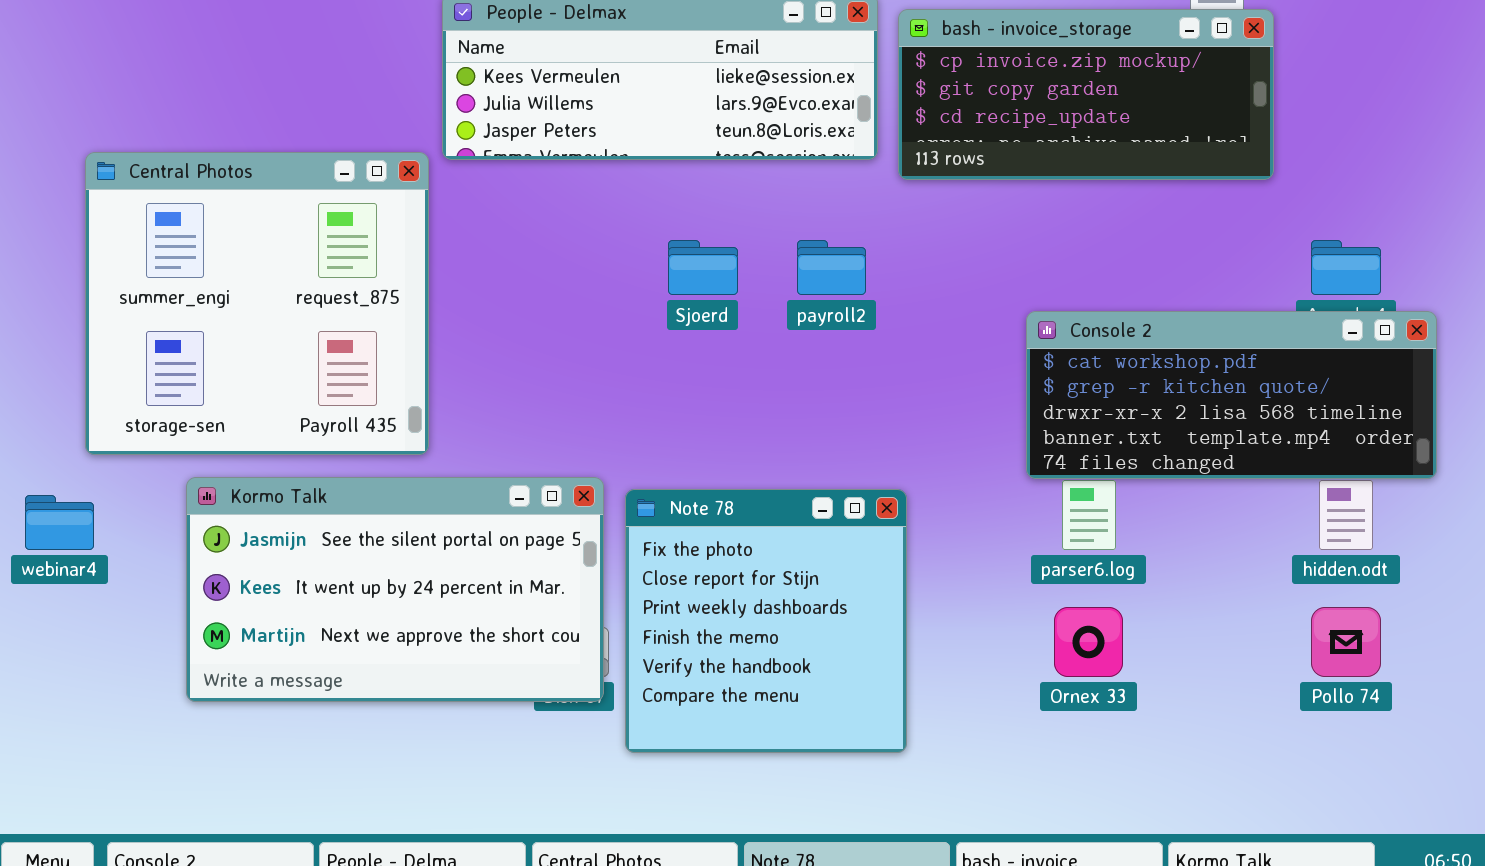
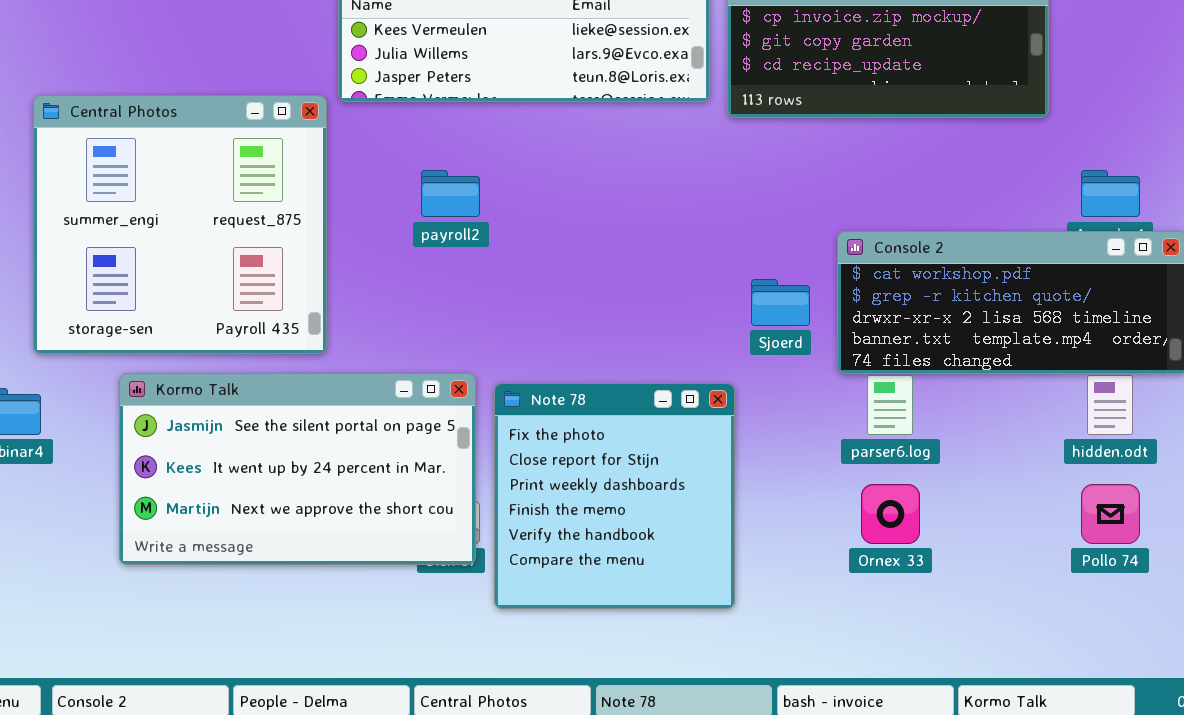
Sjoerd: [668,240,738,295] -> [751,279,810,326], moved
payroll2: [797,240,866,295] -> [421,170,480,217], moved

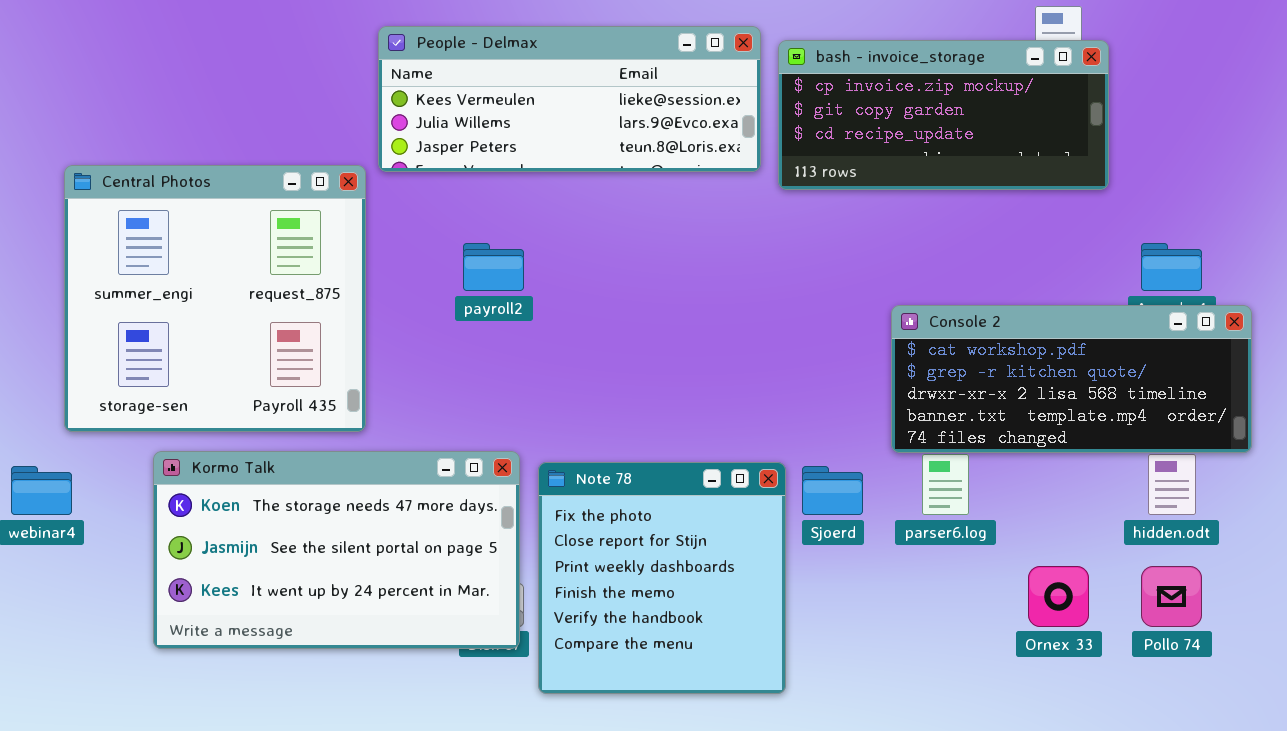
Sjoerd: [751,279,810,326] -> [802,466,863,515], moved
Kormo Talk: [119,373,476,565] -> [153,451,520,649], scrolled up 1 row
Ornex 33: [861,484,920,544] -> [1028,566,1089,627], moved

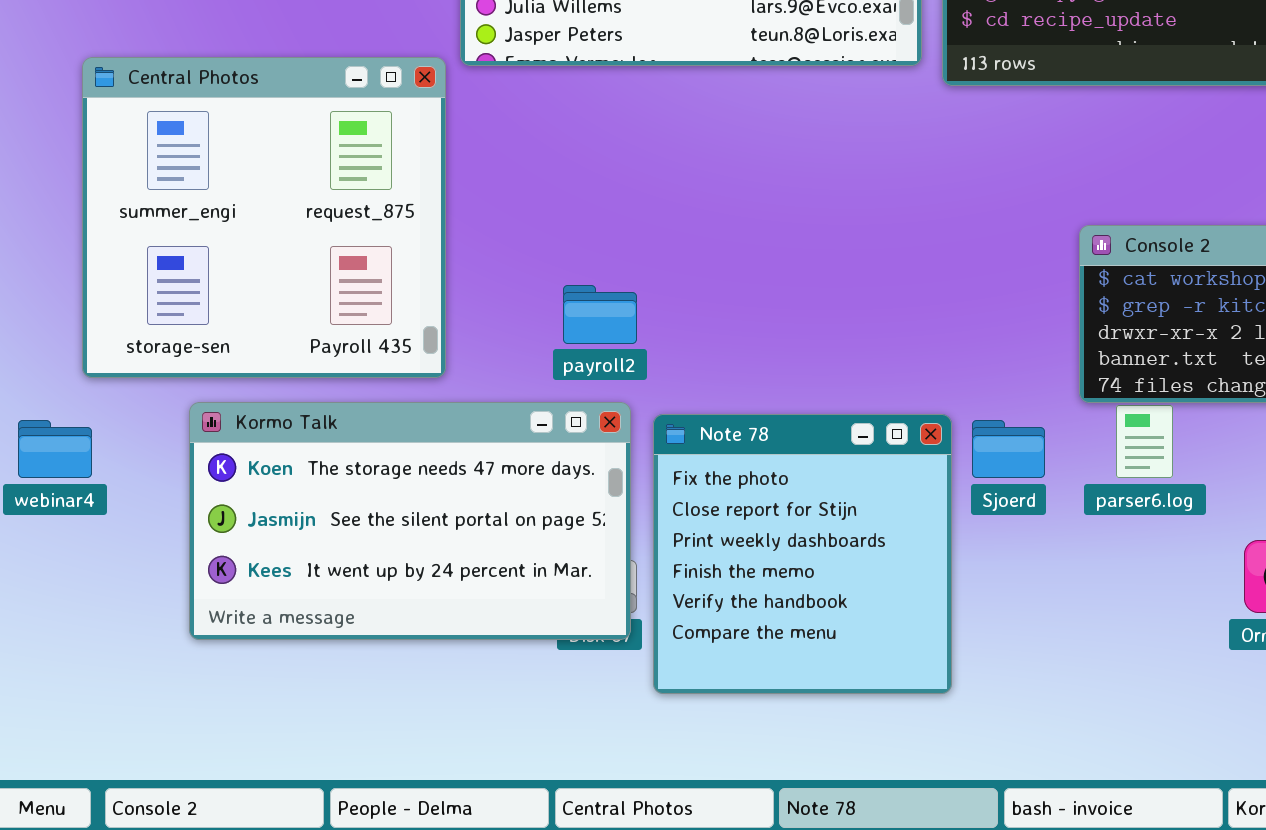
payroll2: [463,243,524,291] -> [563,285,637,344], moved

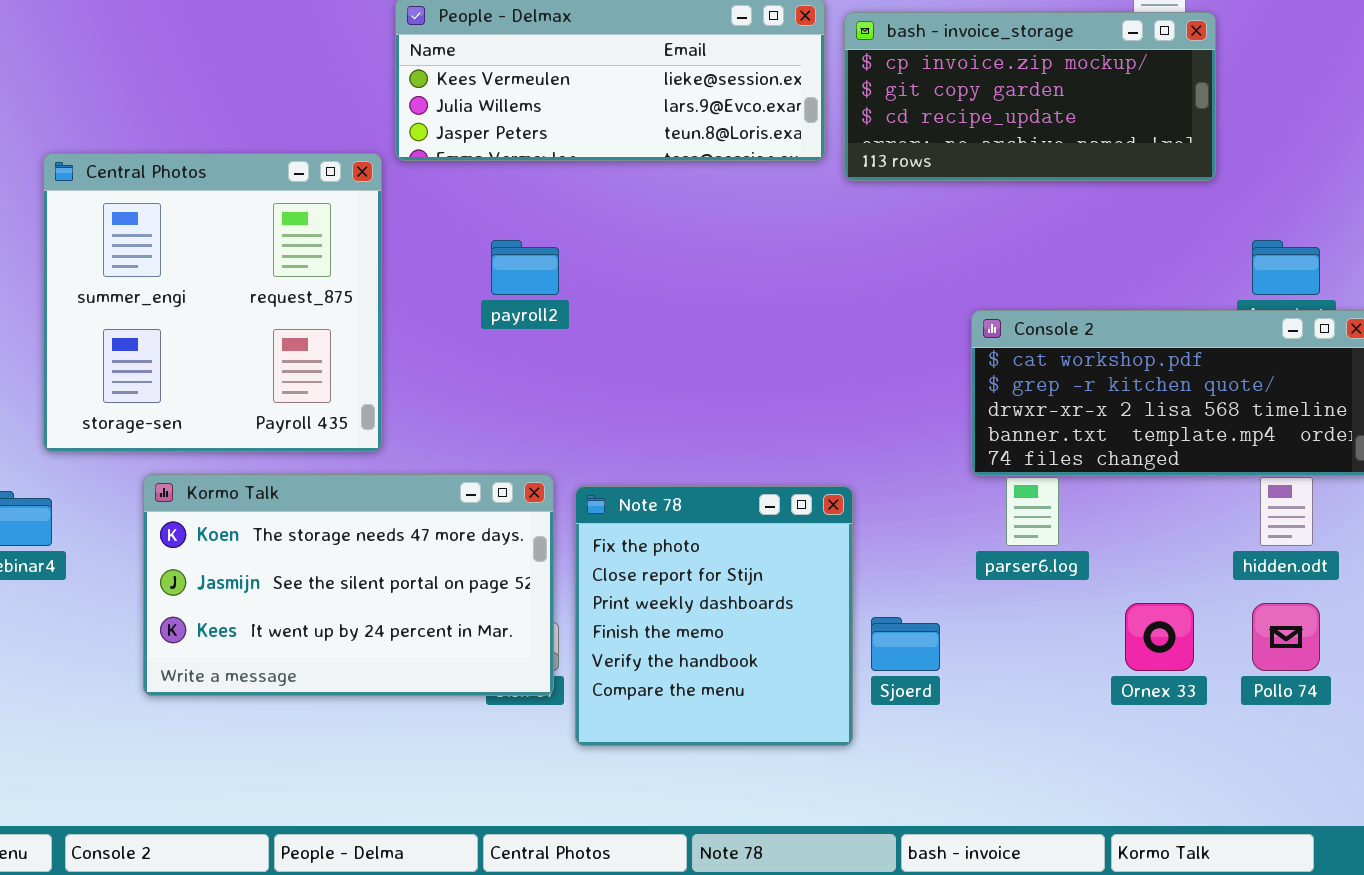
payroll2: [563,285,637,344] -> [491,240,559,295], moved
Sjoerd: [972,420,1045,478] -> [871,617,940,671], moved

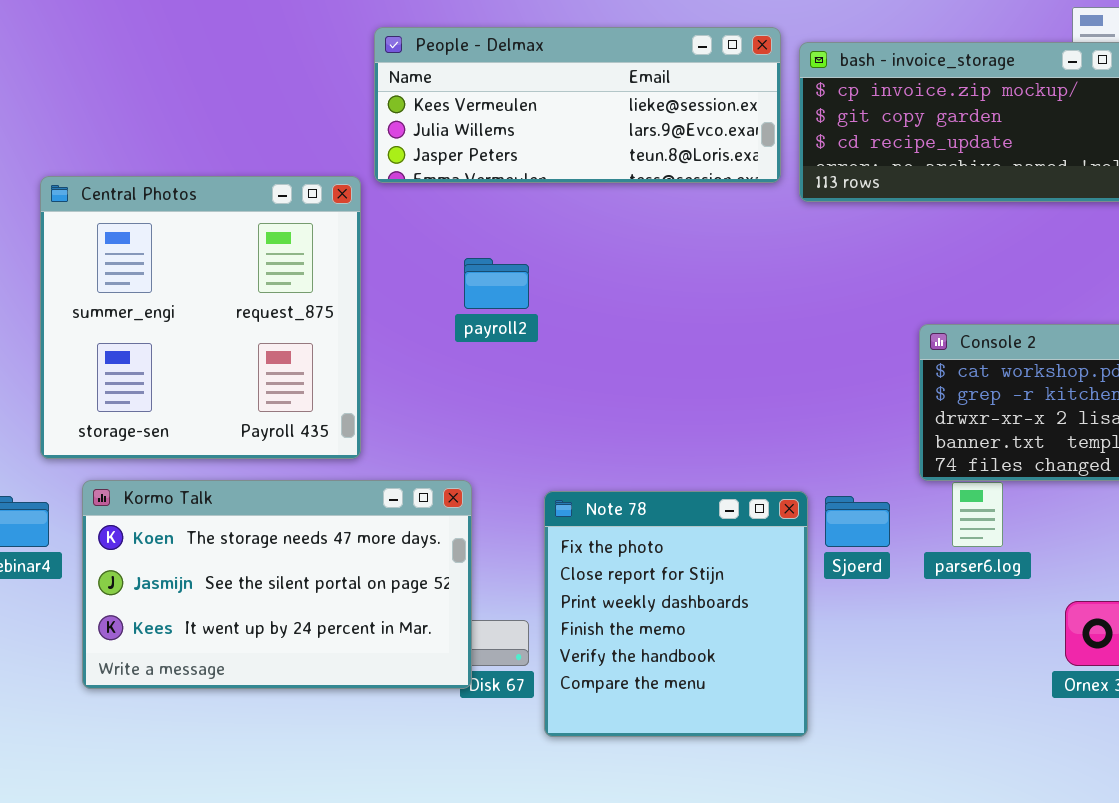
Kormo Talk: [143,474,554,696] -> [82,480,472,689], moved
Sjoerd: [871,617,940,671] -> [825,496,890,547], moved

